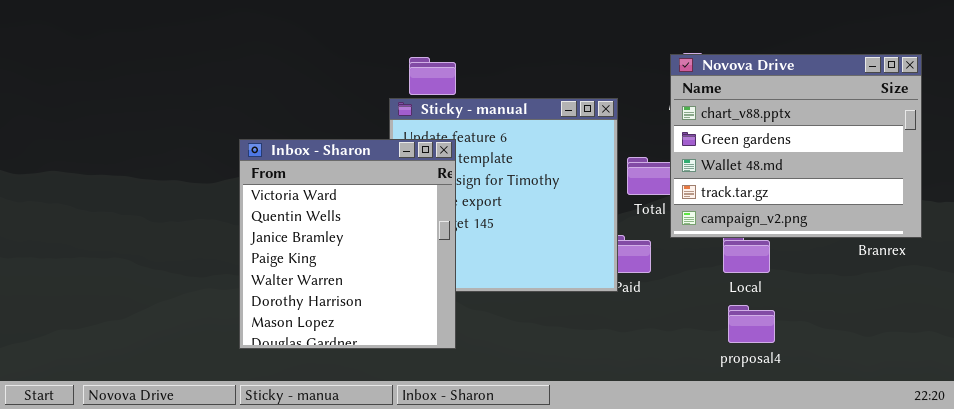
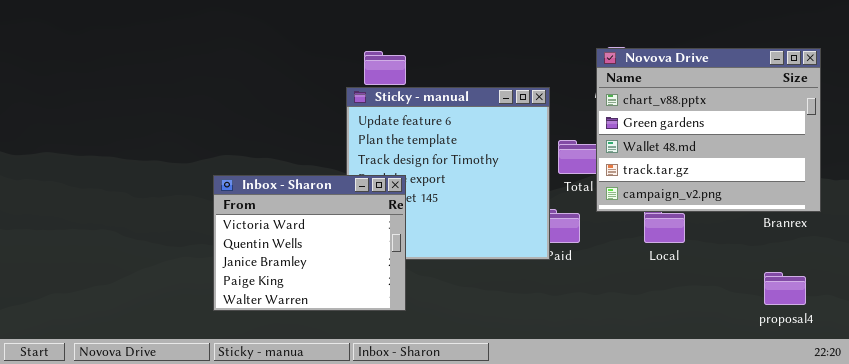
Inbox - Sharon: [239,139,456,349] -> [213,175,406,311], resized
proposal4: [728,305,775,343] -> [764,272,806,305], moved

